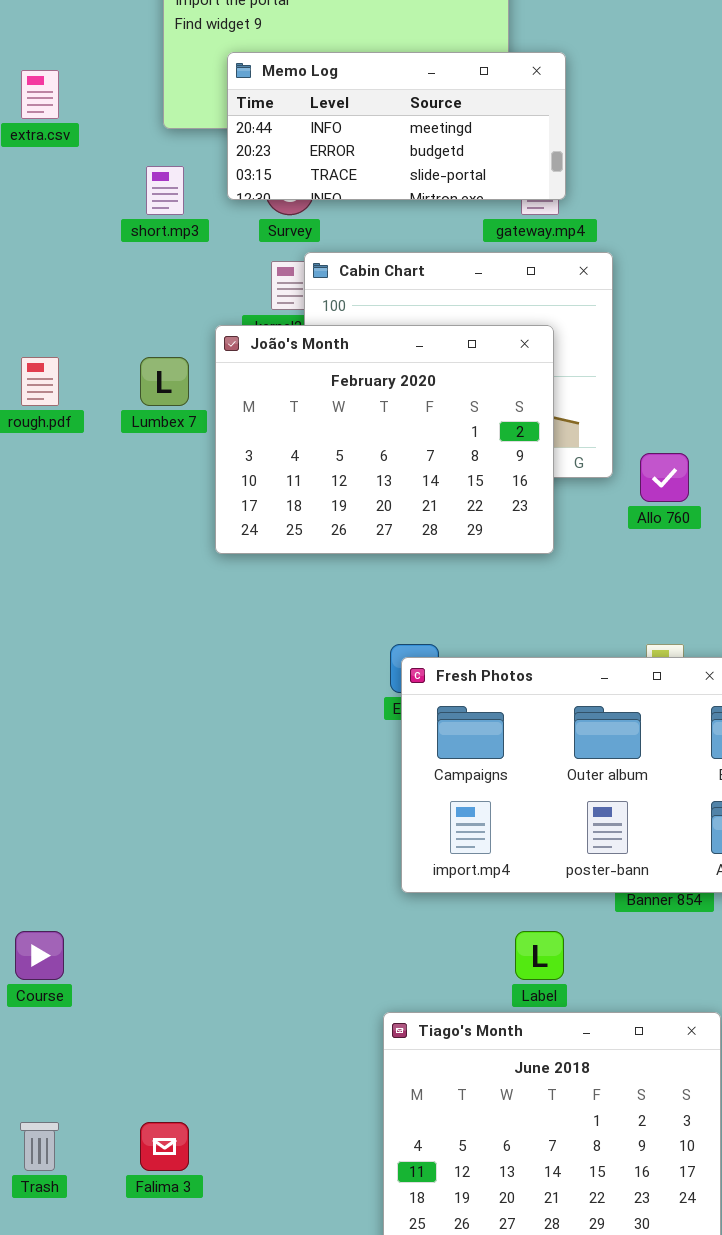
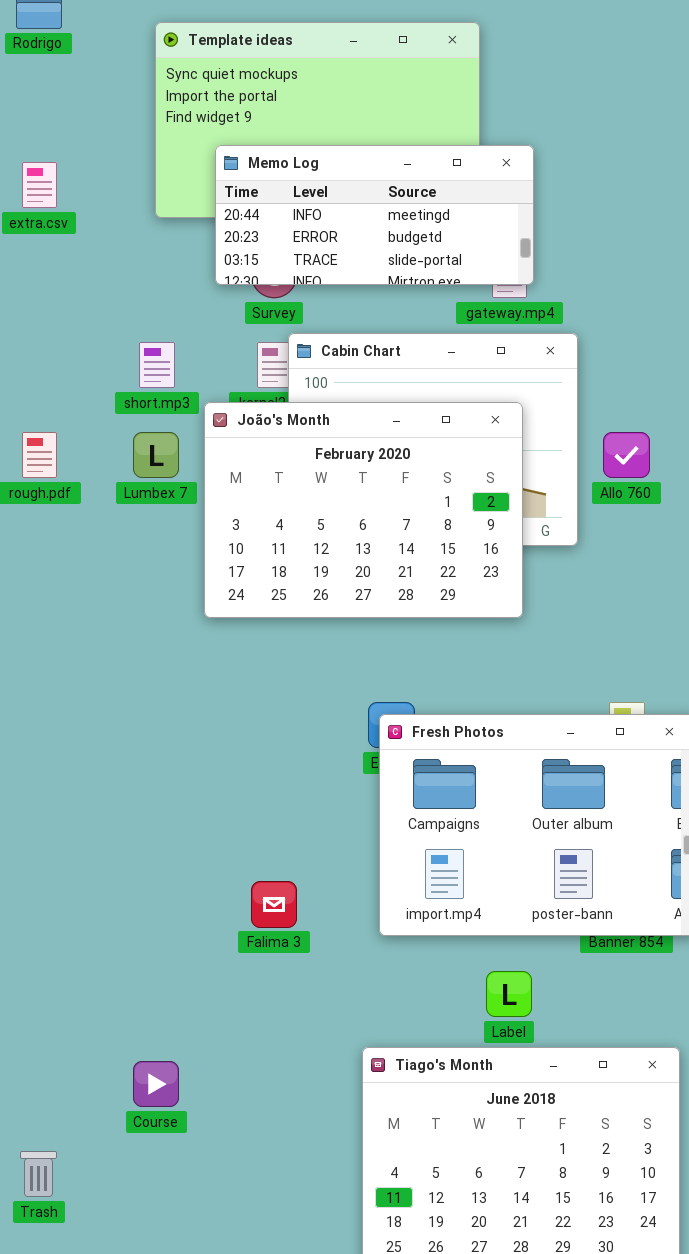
short.mp3: [146,166,184,215] -> [139,342,175,388], moved
Allo 760: [640,453,689,502] -> [603,432,650,478], moved
Course: [15,931,64,980] -> [133,1061,179,1107], moved
Falima 3: [140,1122,189,1171] -> [251,881,297,928], moved

